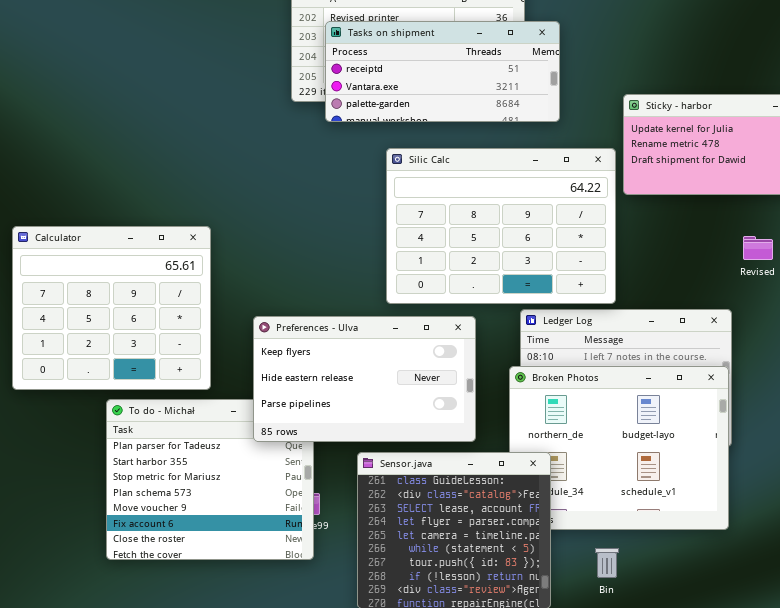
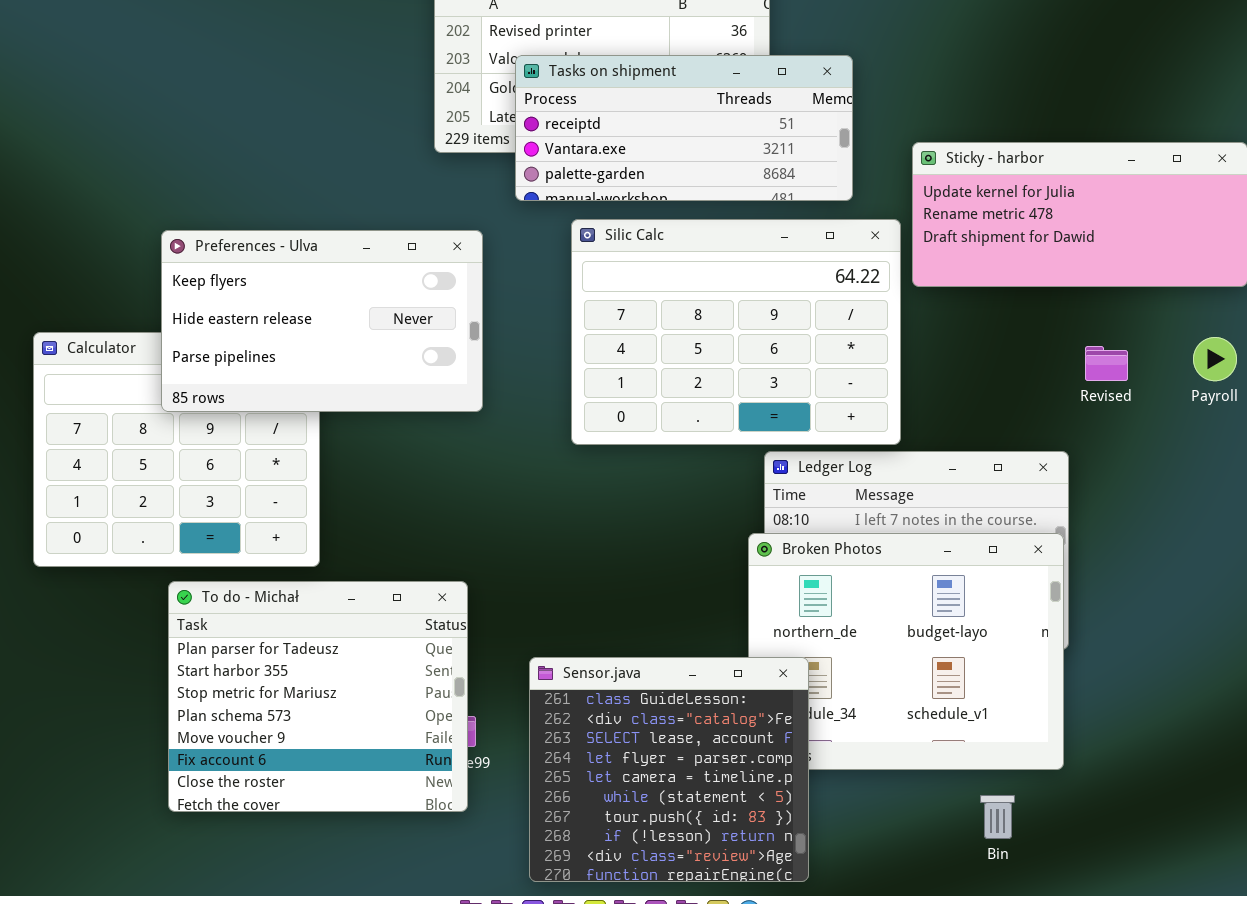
Tasks on shipment: [325,21,560,122] -> [515,55,853,201], moved
Preferences - Ulva: [253,316,476,442] -> [161,230,483,412], moved
Bin: [595,548,619,578] -> [980,795,1015,839], moved

